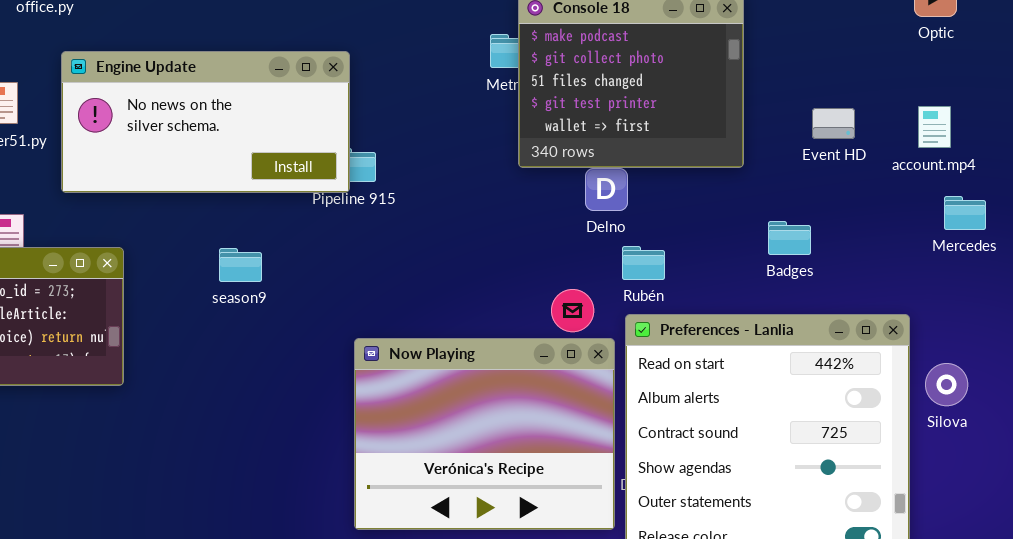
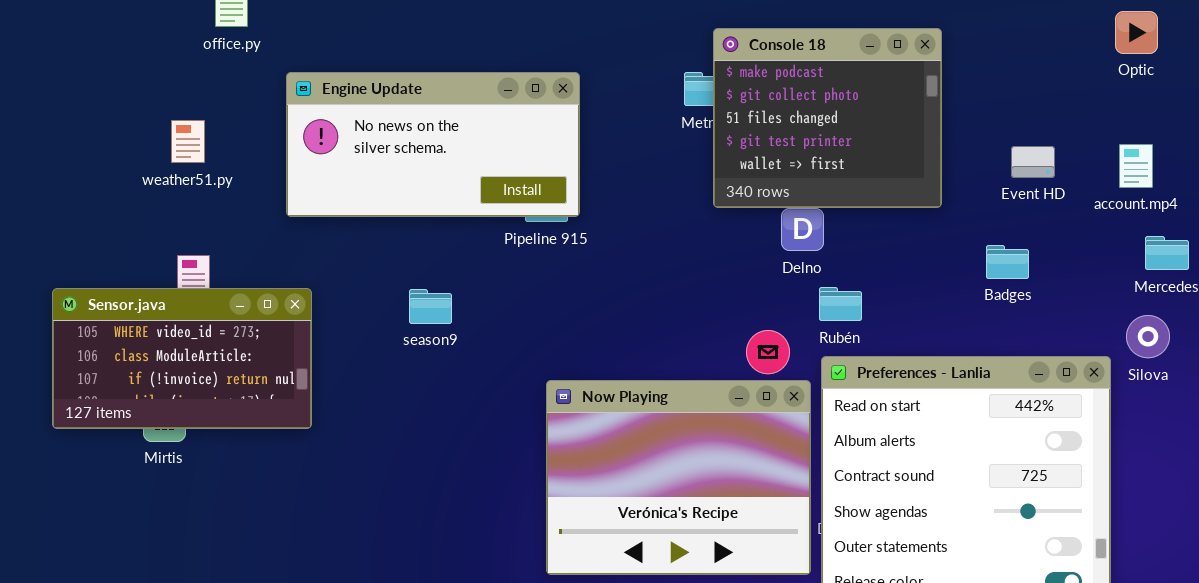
Engine Update: [61,51,350,193] -> [286,72,580,217], moved
Badges: [768,221,811,255] -> [986,245,1029,279], moved
Silova: [925,363,968,406] -> [1126,315,1170,358], moved

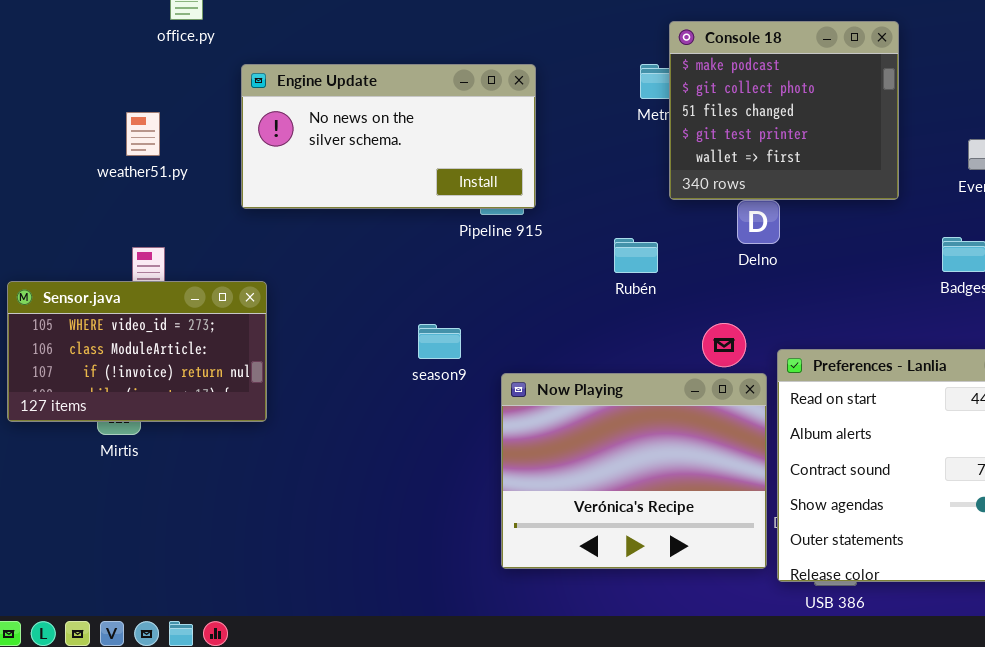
Rubén: [819,287,862,321] -> [614,238,658,273], moved
season9: [409,289,452,324] -> [418,324,461,359], moved

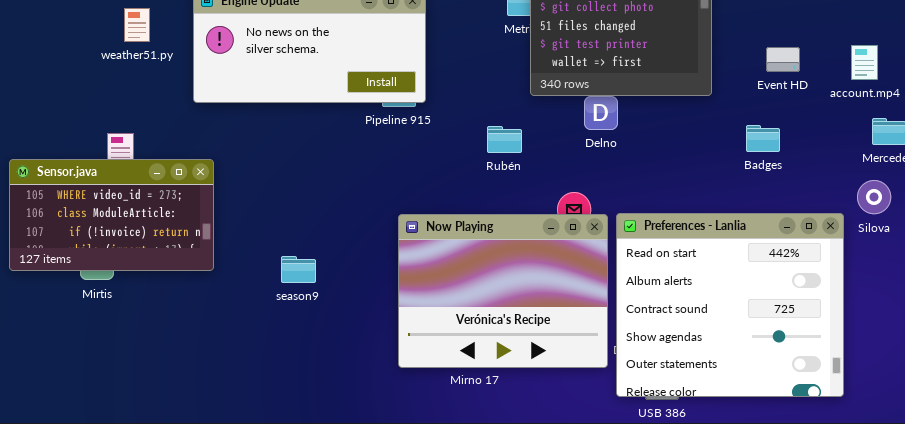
weather51.py: [126,112,160,156] -> [124,8,150,42], moved
season9: [418,324,461,359] -> [281,256,316,283], moved
Now Playing: [501,373,767,569] -> [398,214,608,368], moved

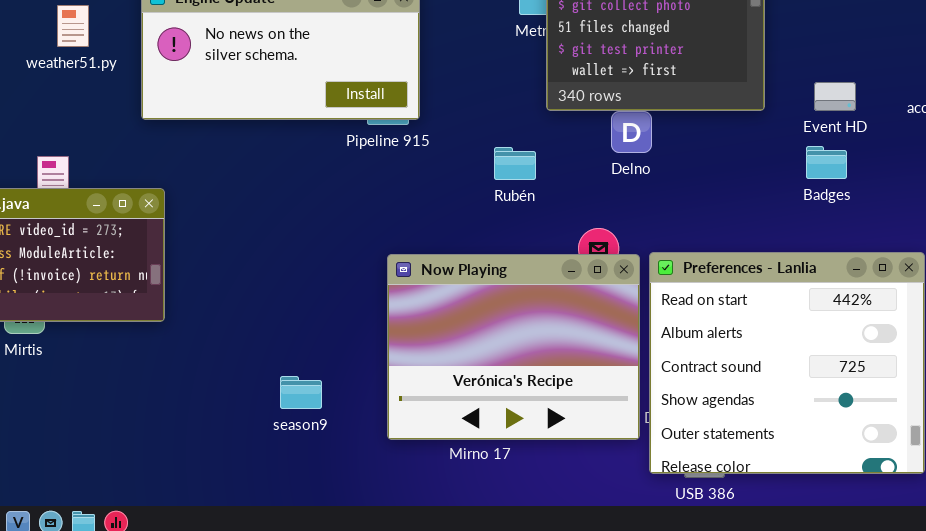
Event HD: [766,47,800,72] -> [814,82,856,111], moved
season9: [281,256,316,283] -> [280,376,322,409], moved

